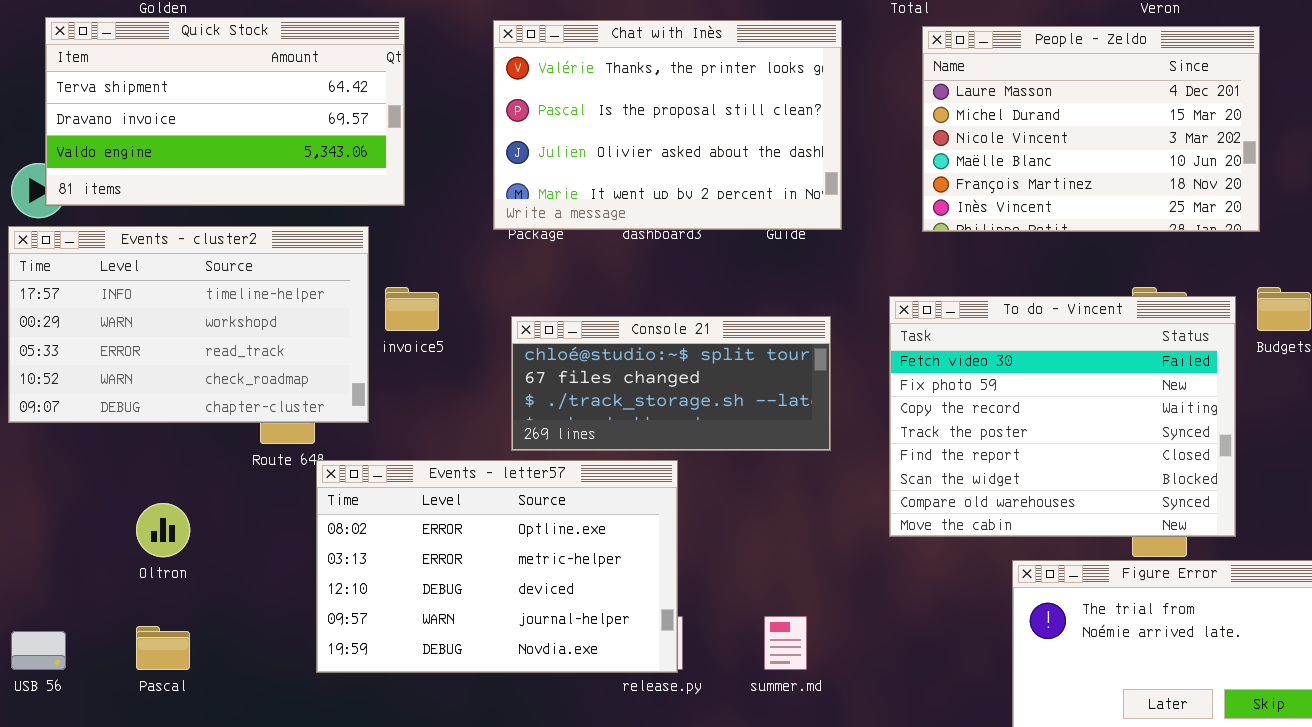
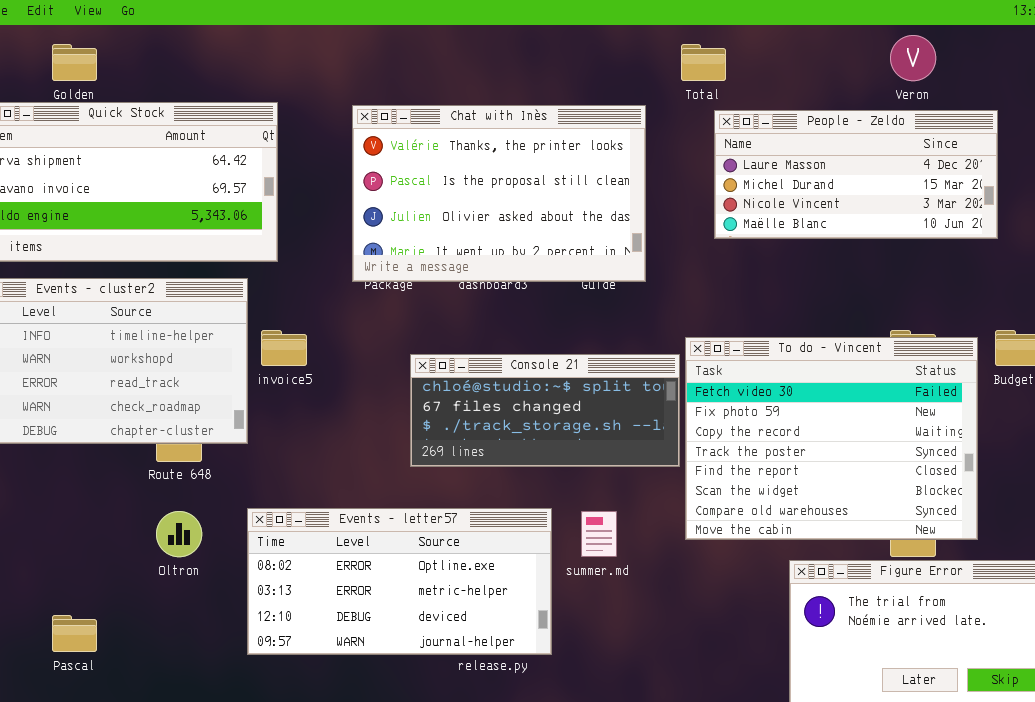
People - Zeldo: [922,26,1260,232] -> [714,110,998,239], resized
Console 21: [511,316,831,451] -> [410,354,680,467], moved
Events - letter57: [316,460,678,673] -> [247,508,552,655], moved, resized
Oltron: [136,503,190,557] -> [156,511,202,557], moved
summer.md: [764,616,807,670] -> [581,511,617,557], moved

